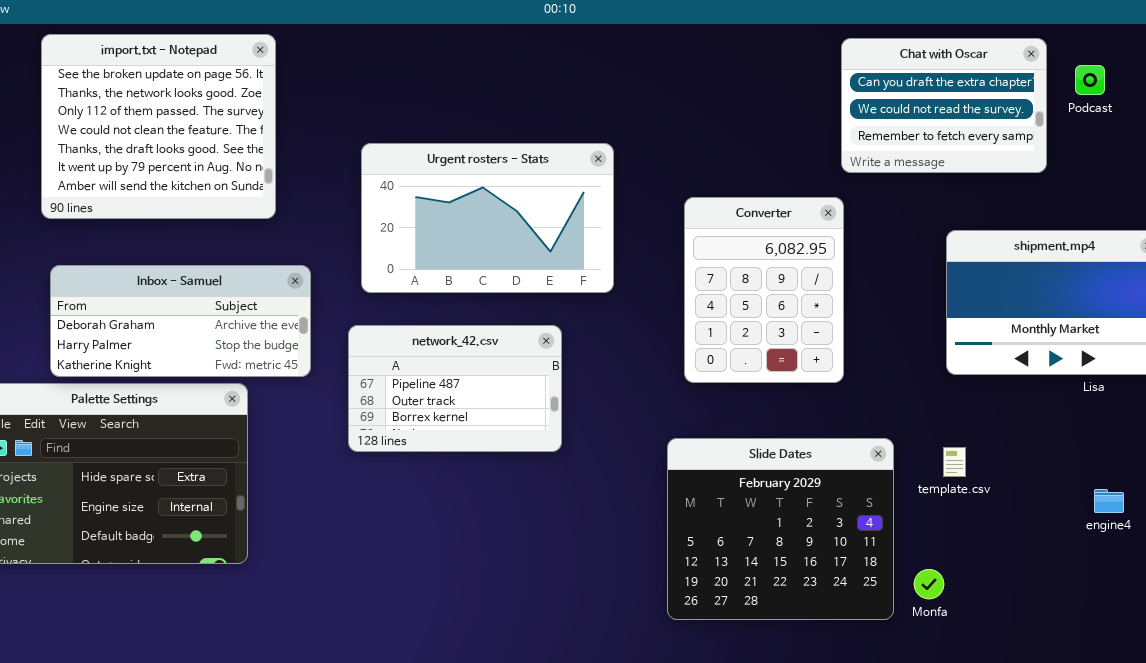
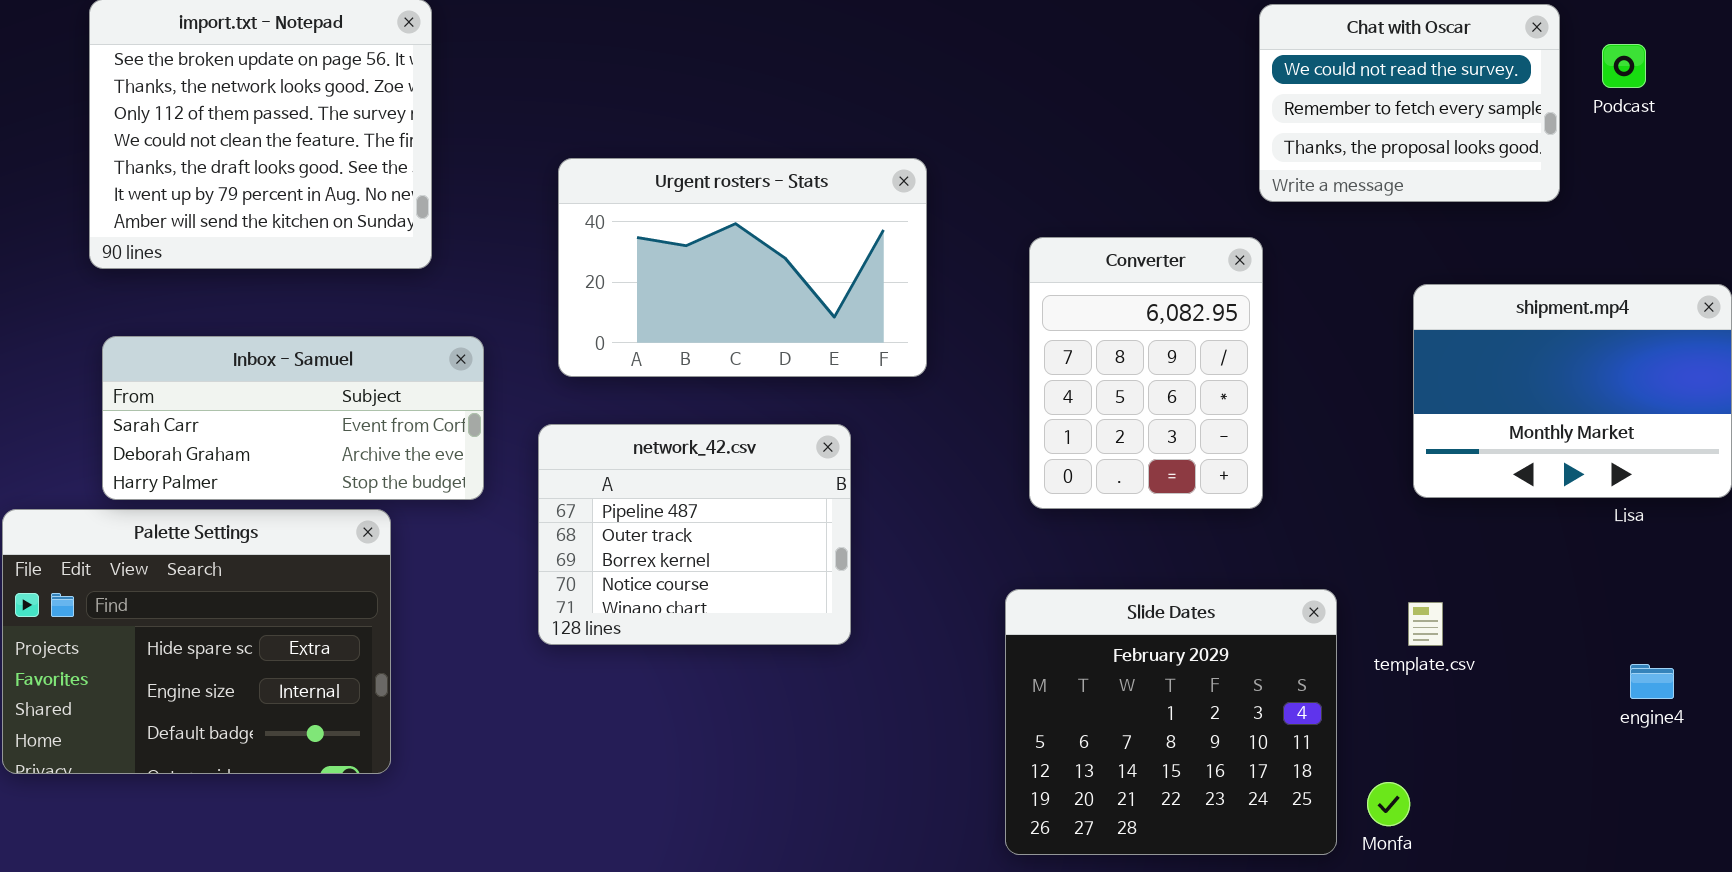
Chat with Oscar: [841,38,1047,173] -> [1259,4,1560,202], scrolled down 1 row
Inbox - Samuel: [50,265,311,377] -> [102,336,484,500], scrolled up 1 row
network_42.csv: [348,325,562,452] -> [538,424,851,645], resized

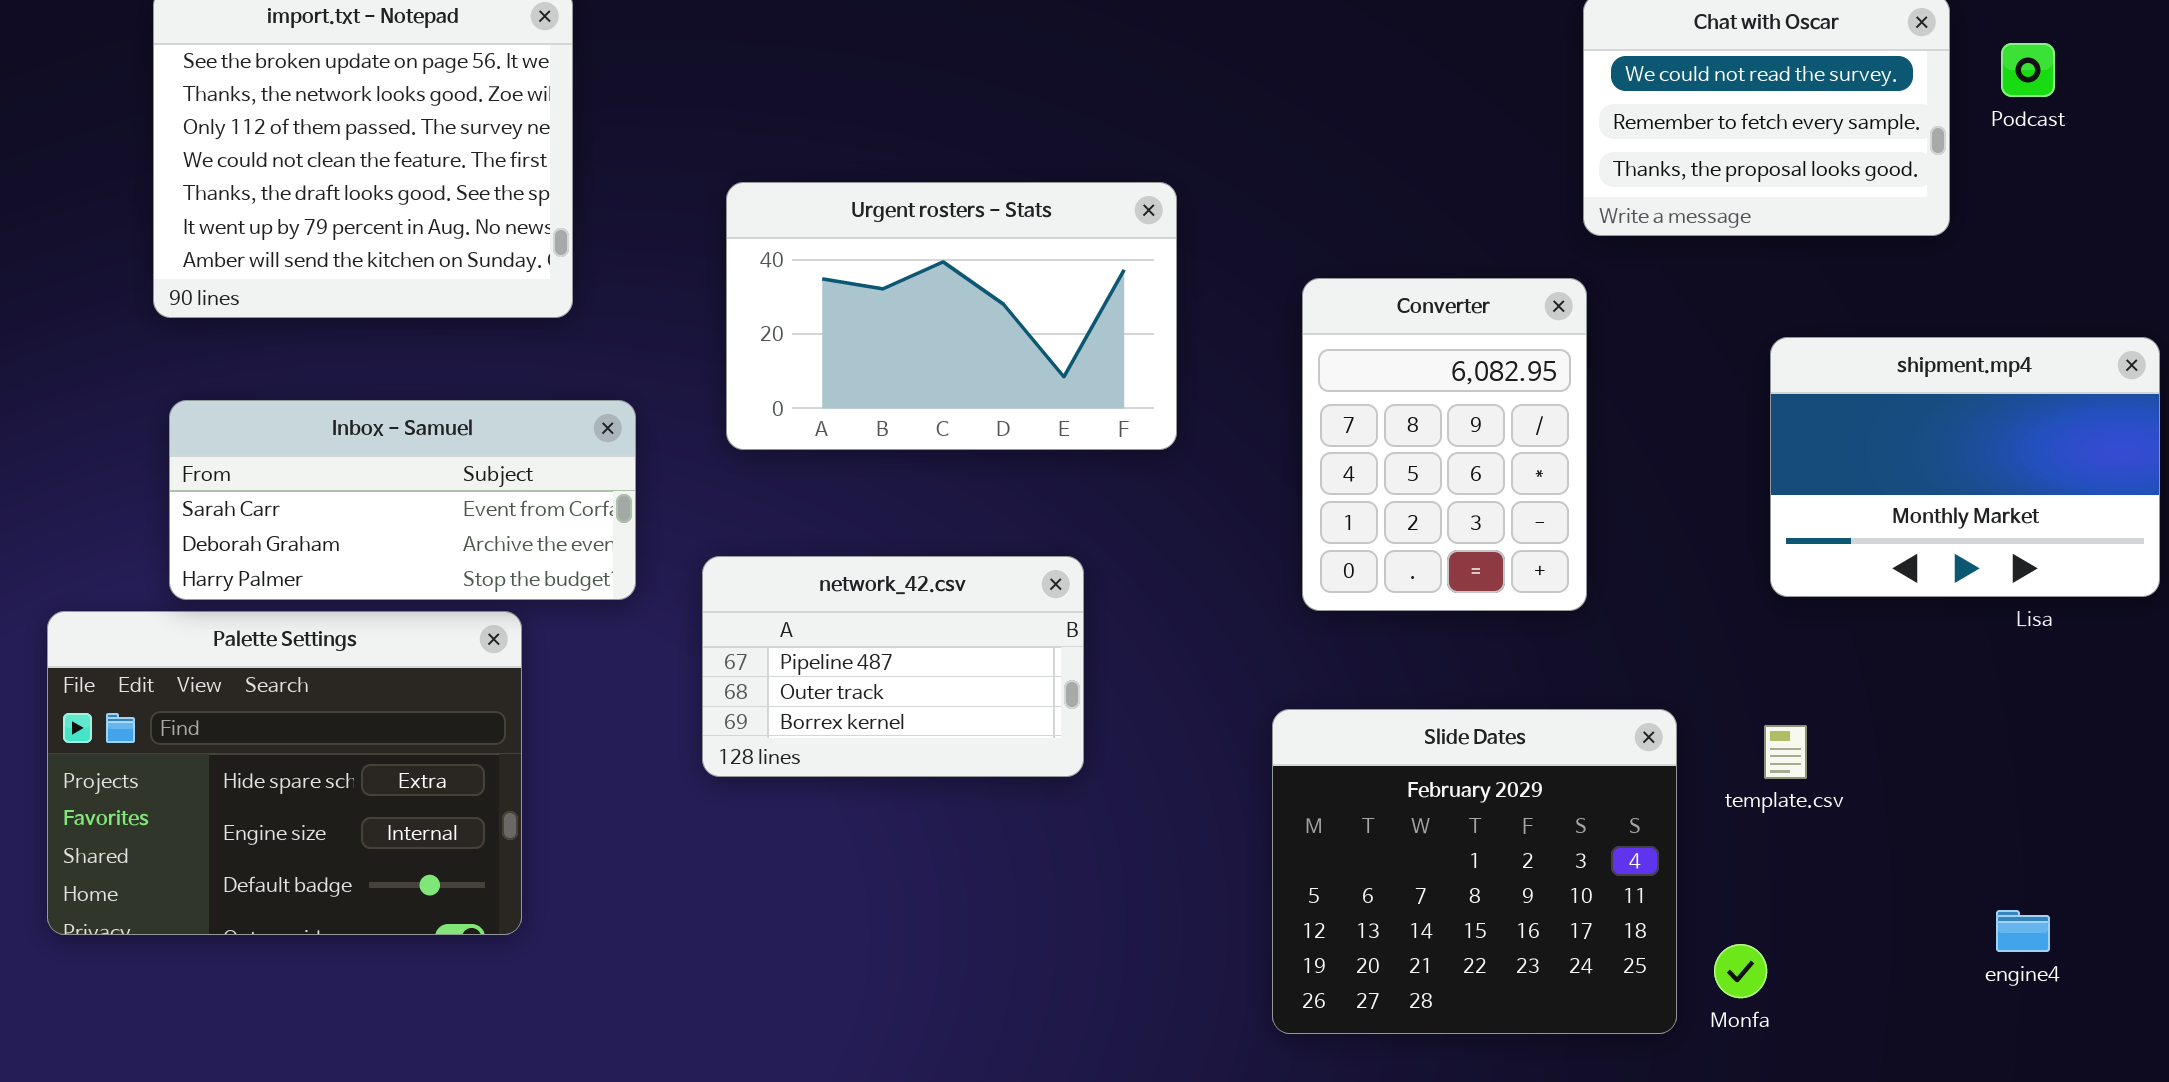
network_42.csv: [538,424,851,645] -> [702,556,1084,777], resized
engine4: [1630,664,1674,699] -> [1996,910,2050,952], moved

